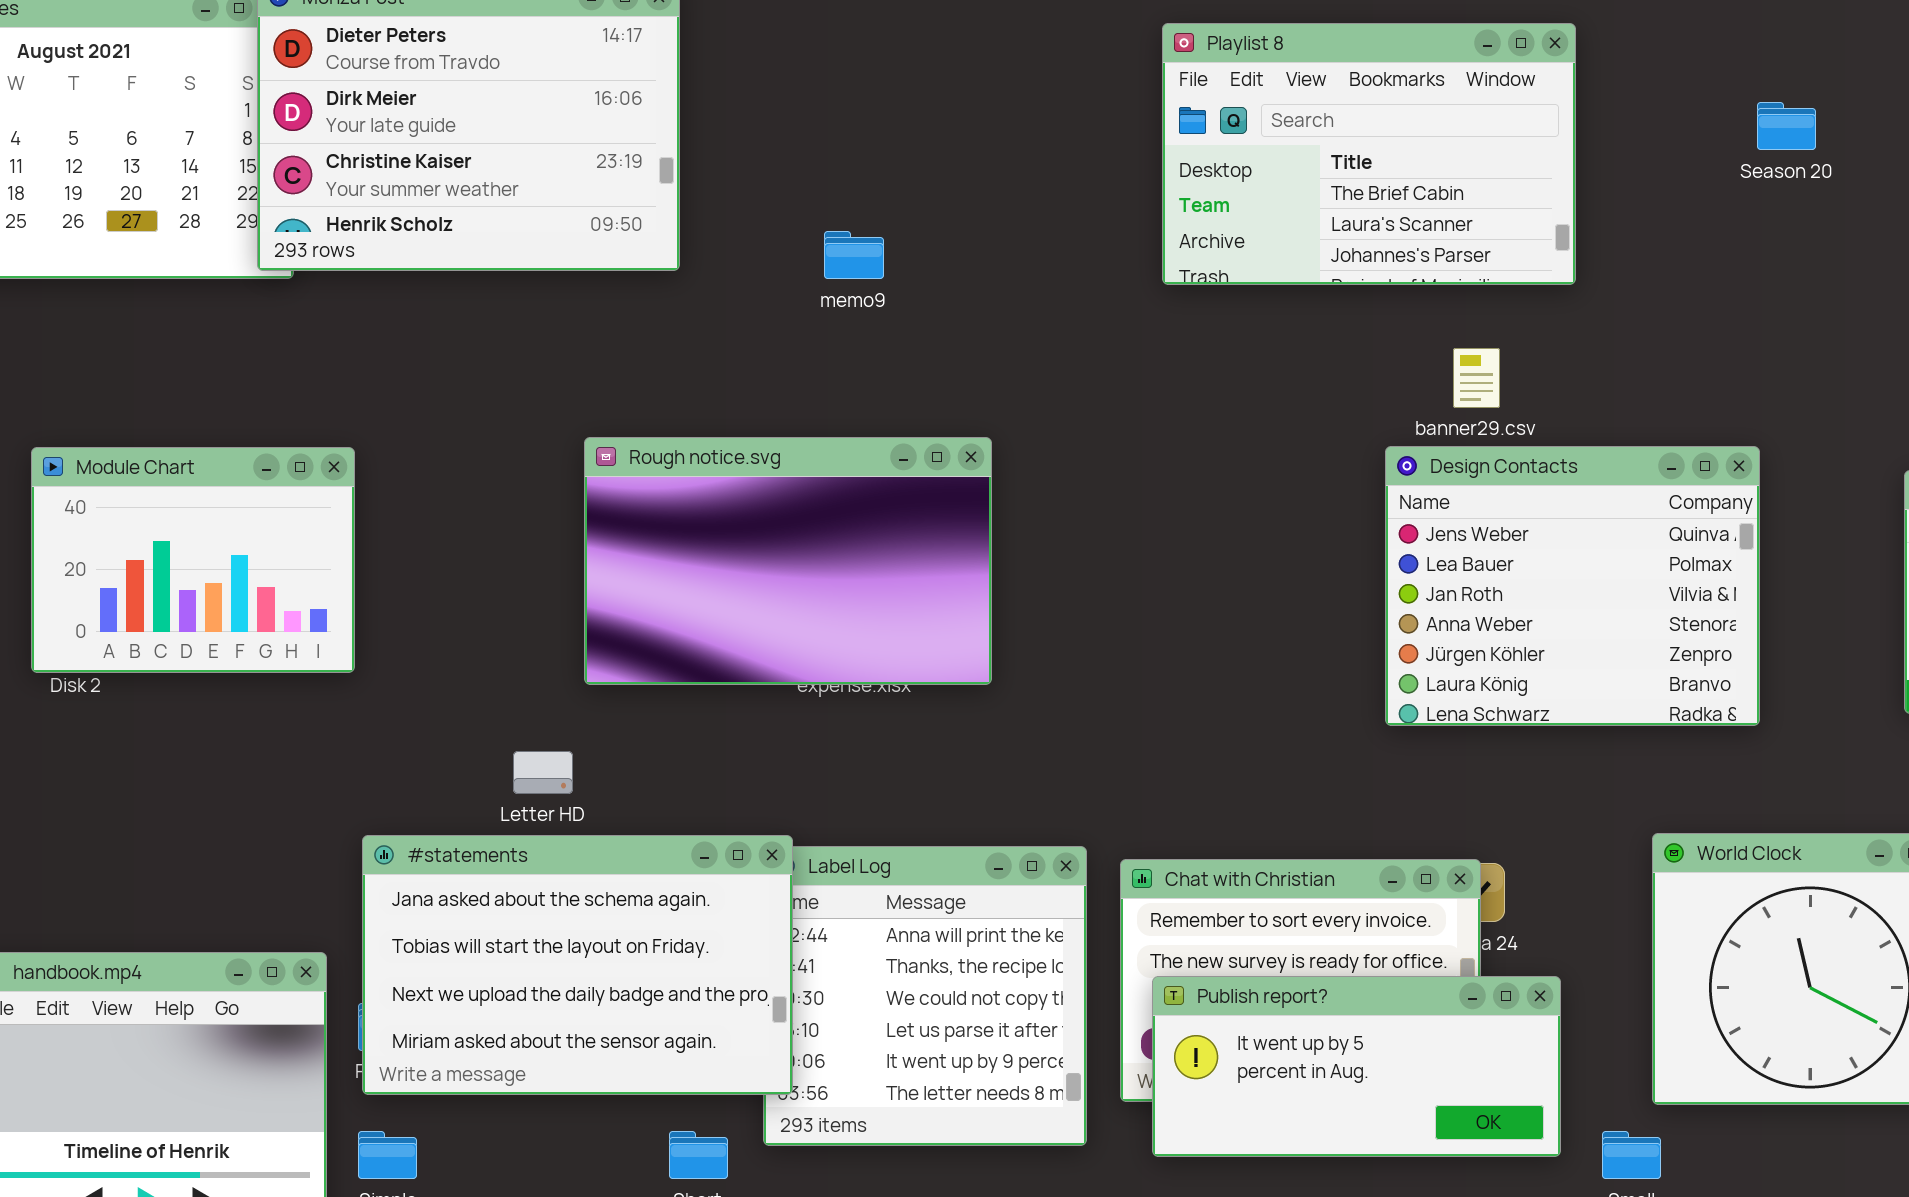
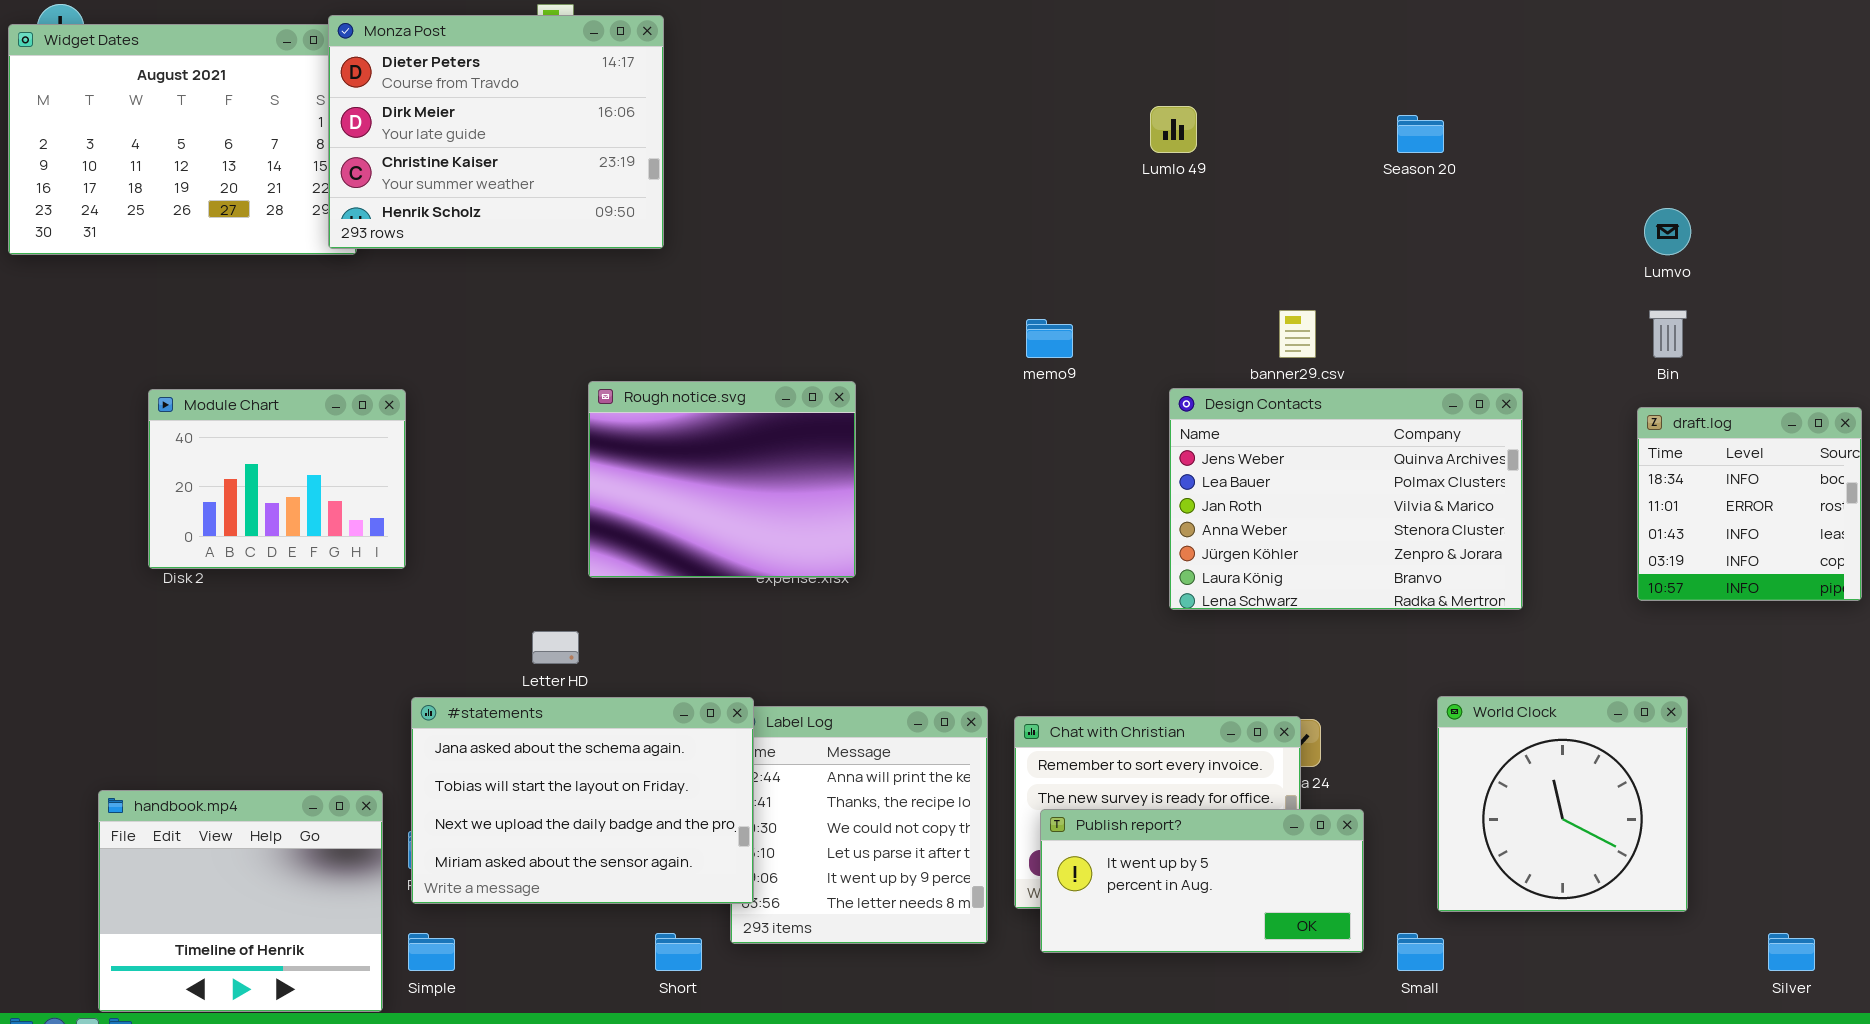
Playlist 8: [1162,23,1576,285] -> none, closed
Season 20: [1757,102,1816,150] -> [1397,115,1444,153], moved
memo9: [824,231,884,279] -> [1026,319,1073,358], moved
Rough notice.svg: [584,437,992,685] -> [588,381,856,578], resized
Design Contacts: [1385,446,1760,726] -> [1169,388,1523,610], resized

